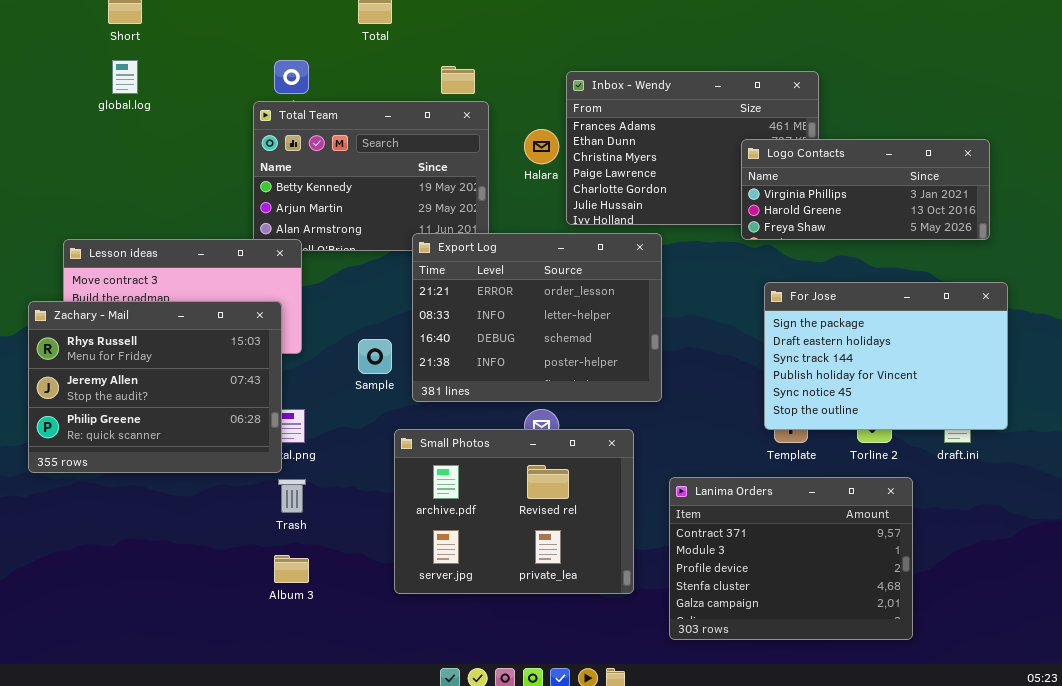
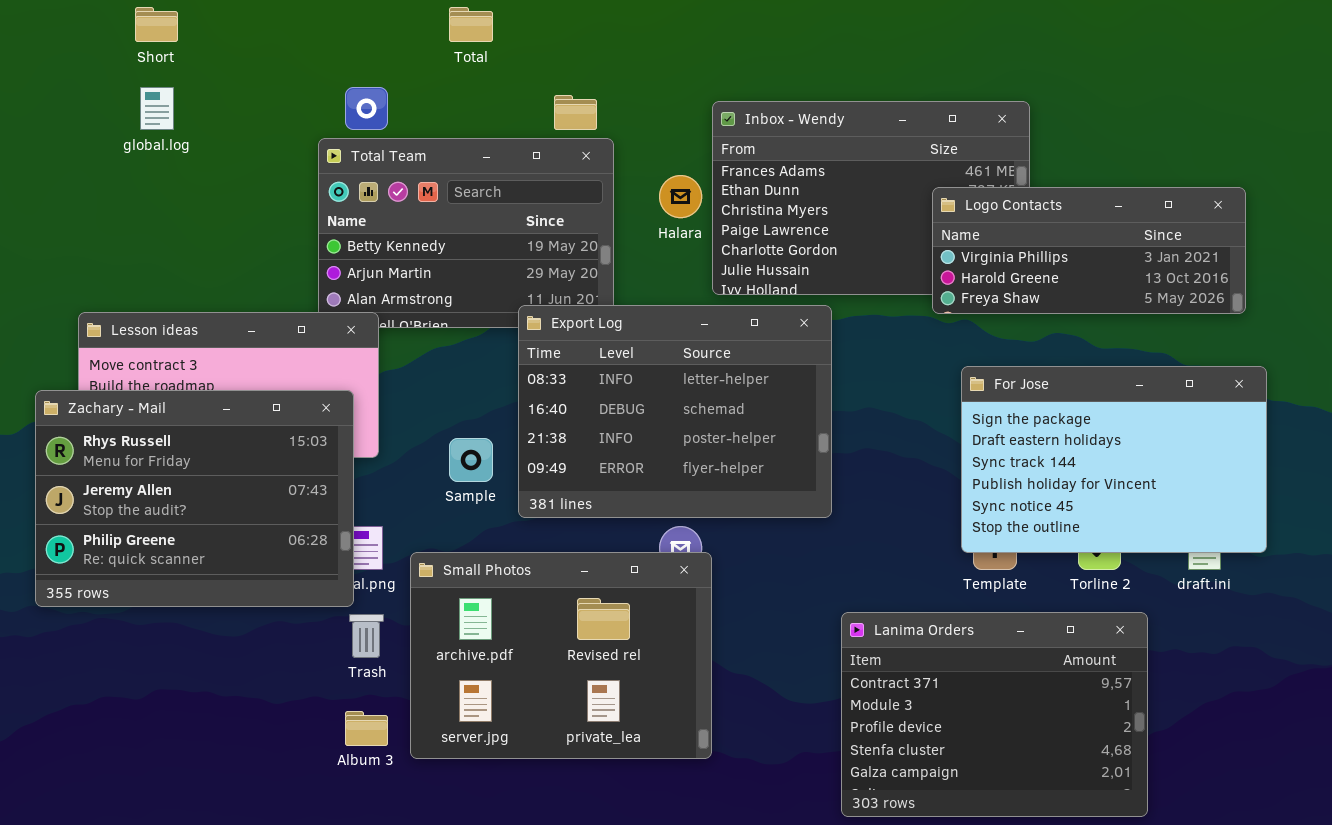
Export Log: [412,233,662,402] -> [518,305,832,518], scrolled down 1 row
Small Photos: [394,429,634,594] -> [410,552,712,759], moved

